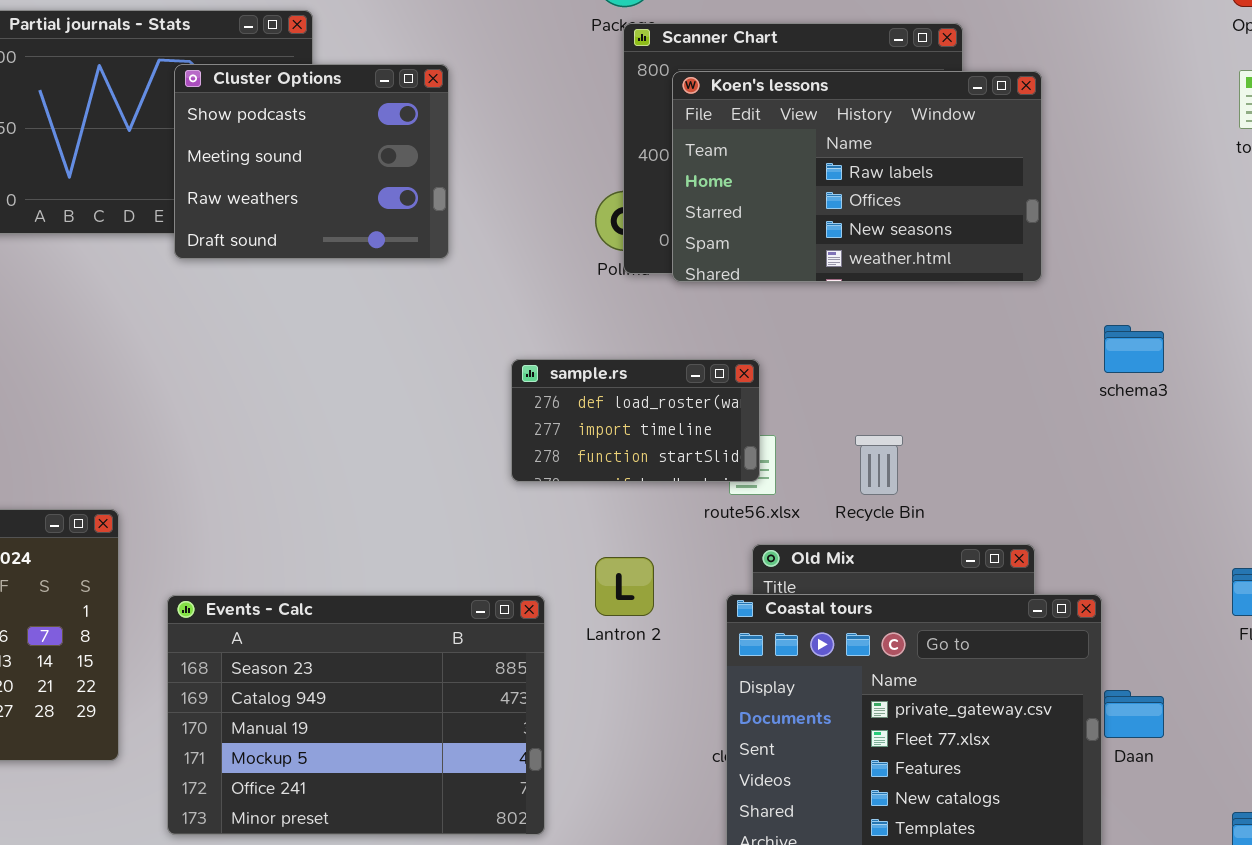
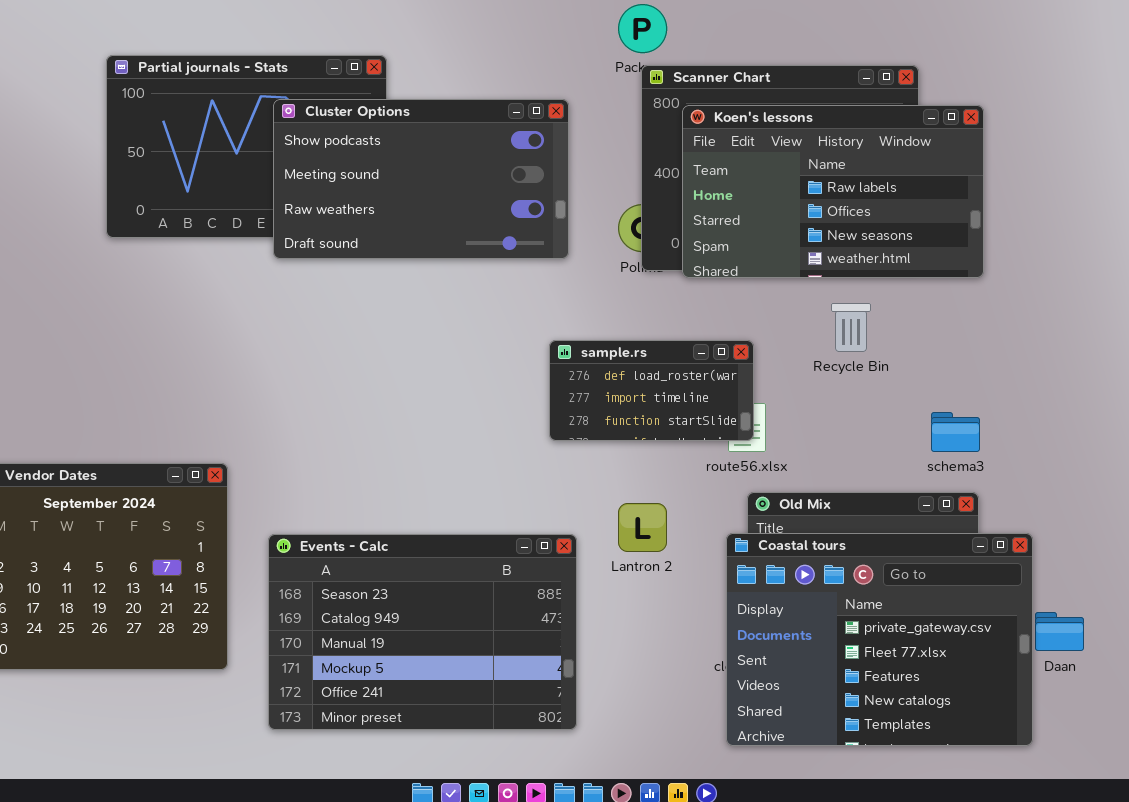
Cluster Options: [174,64,449,259] -> [273,99,569,259], resized
schema3: [1104,325,1164,373] -> [931,412,980,452], moved
Recycle Bin: [855,435,903,495] -> [831,303,871,352], moved

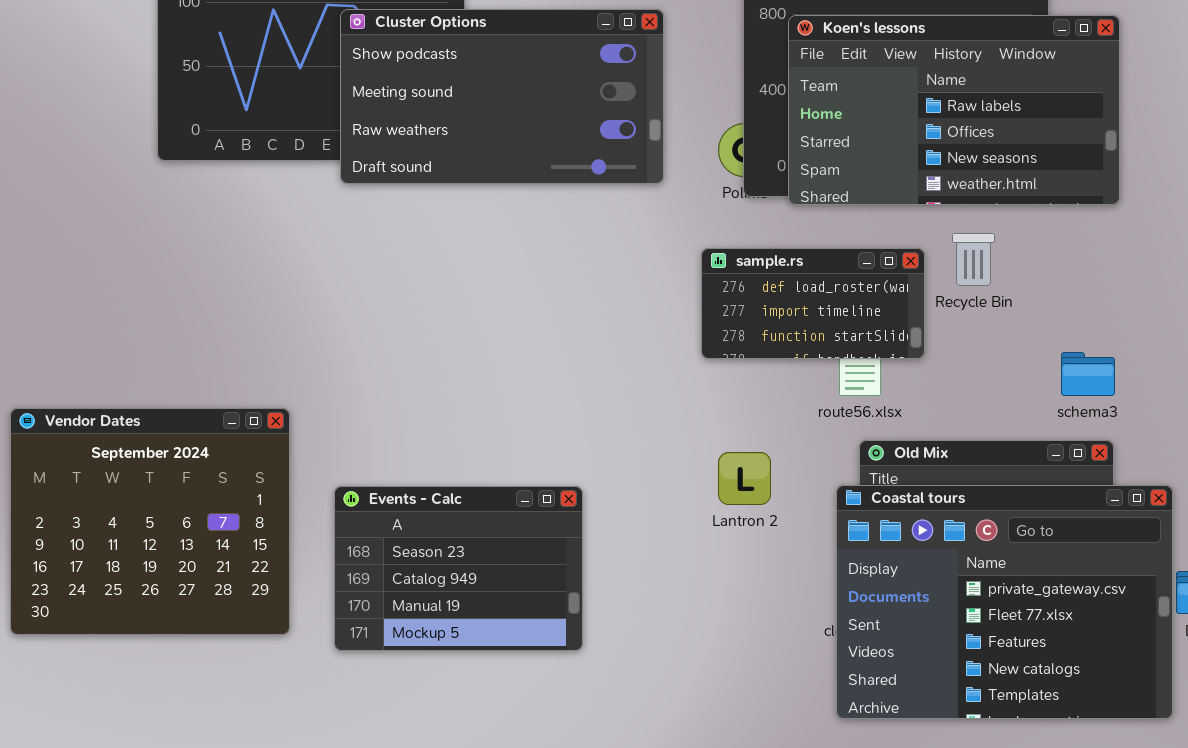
sample.rs: [549,340,754,441] -> [701,248,925,359], moved
Events - Calc: [268,534,577,730] -> [334,486,583,651], resized

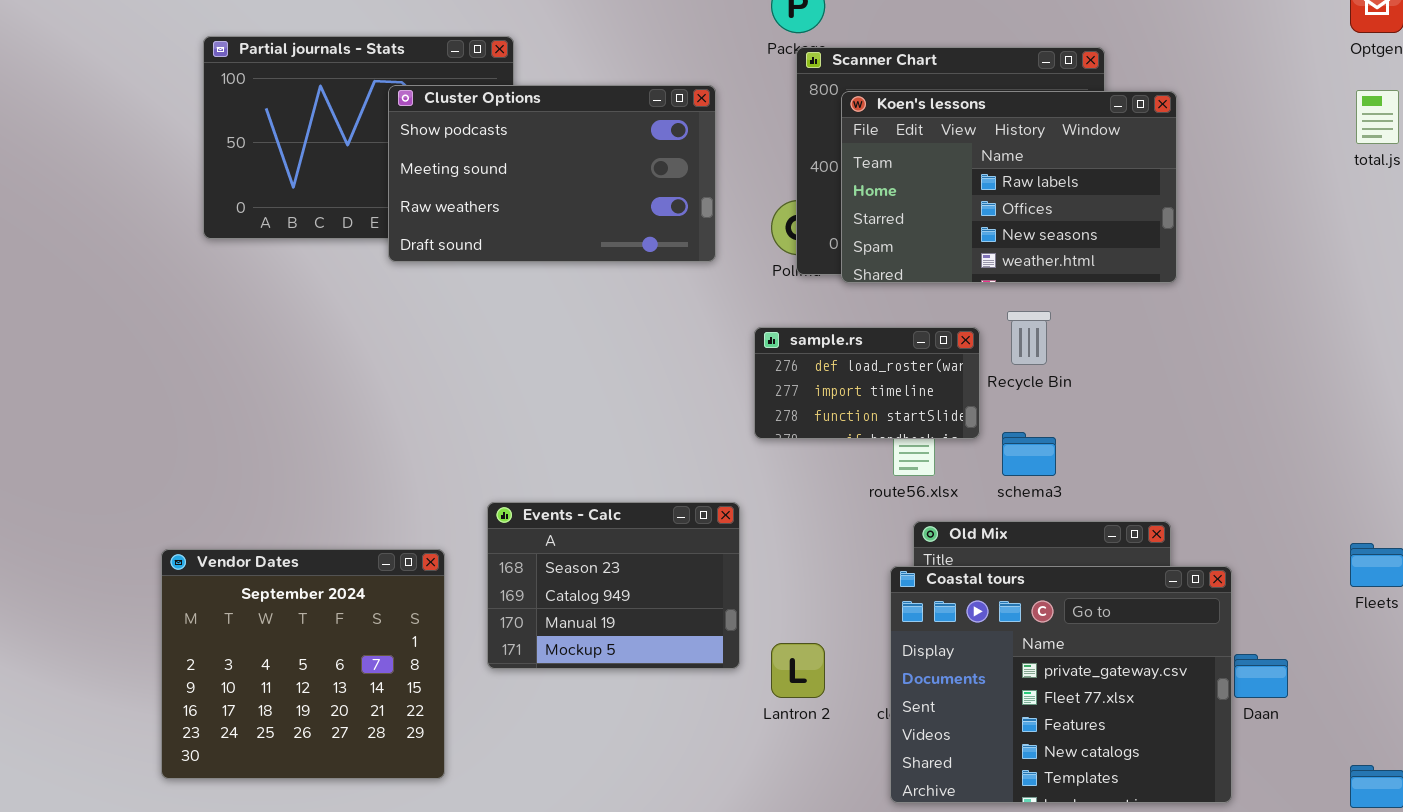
schema3: [1061,352,1115,396] -> [1002,432,1056,476], moved
Vendor Dates: [10,408,290,635] -> [161,549,445,779], moved
Lantron 2: [718,452,771,505] -> [771,643,825,698], moved
Events - Calc: [334,486,583,651] -> [487,502,740,669], moved

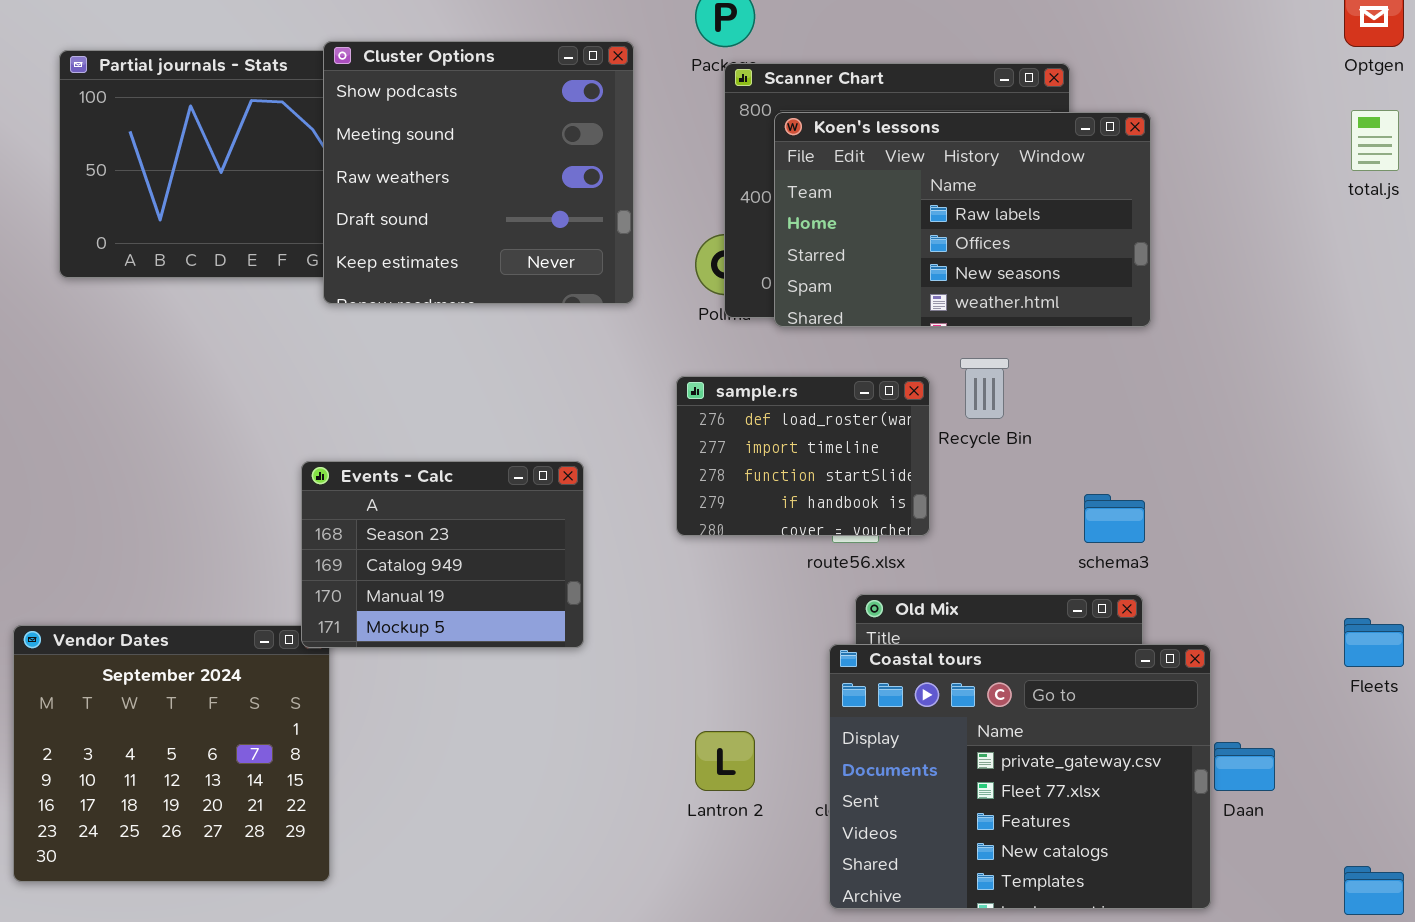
Cluster Options: [388,85,716,262] -> [323,41,634,304], resized
sample.rs: [754,327,980,439] -> [676,376,930,536], resized
schema3: [1002,432,1056,476] -> [1084,494,1145,543], moved
Events - Calc: [487,502,740,669] -> [301,461,584,648], moved

